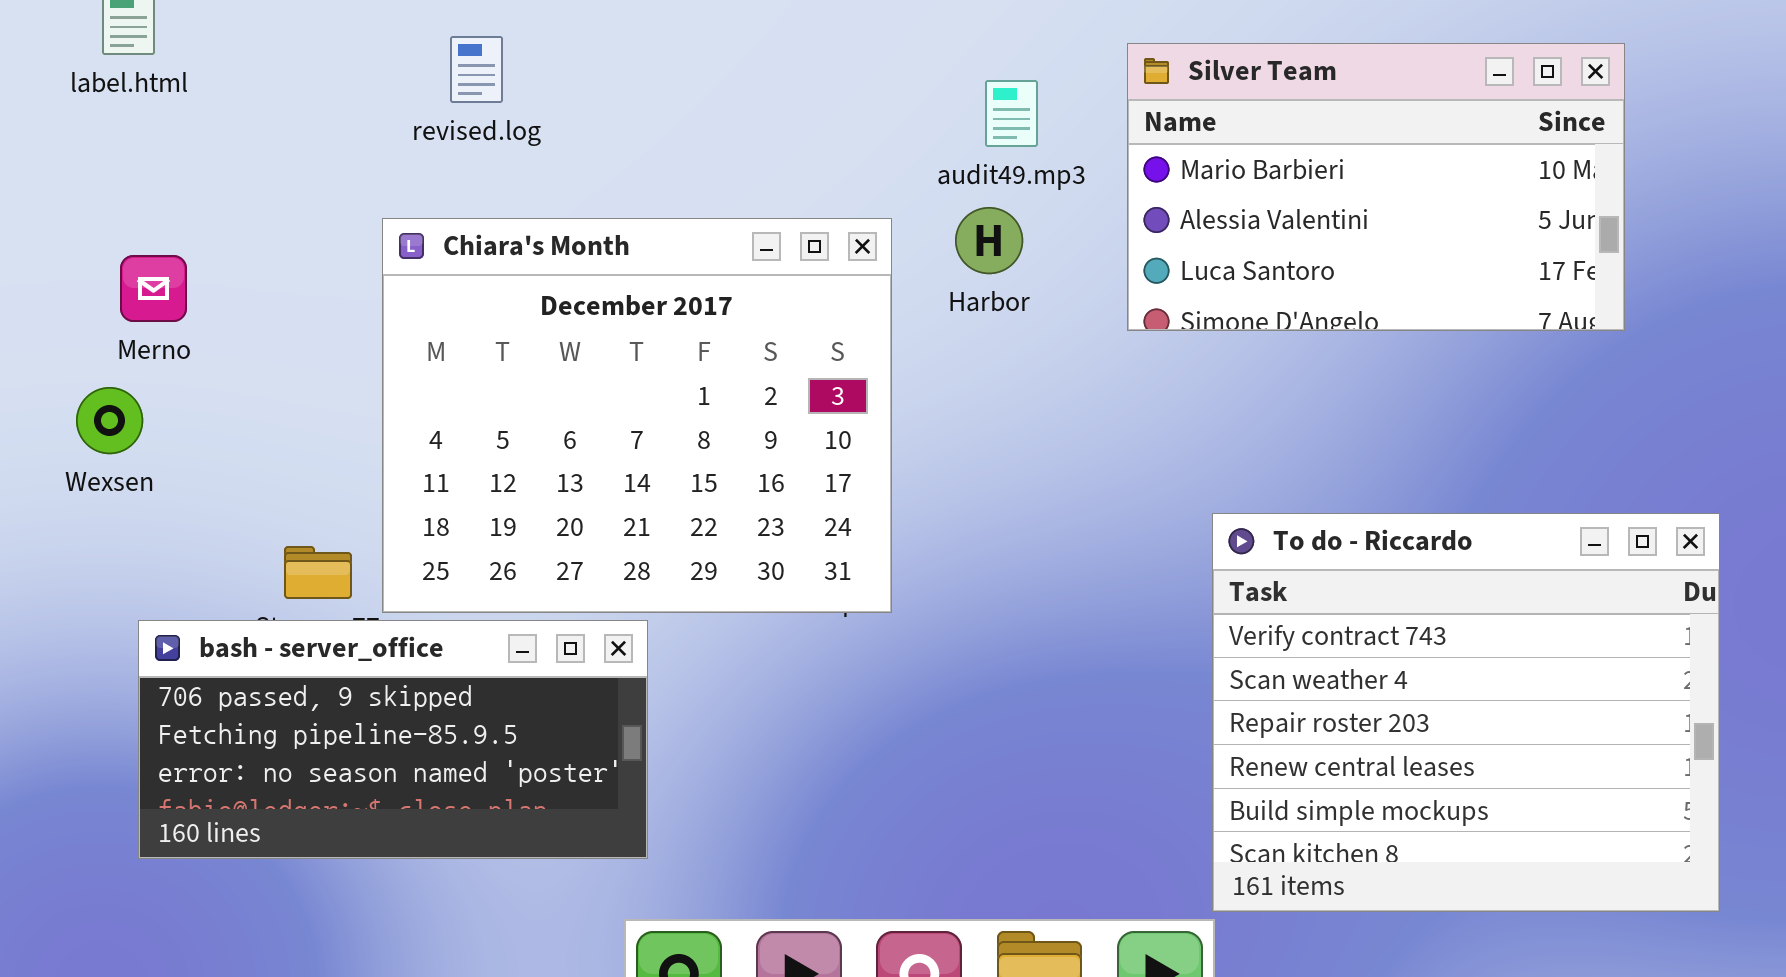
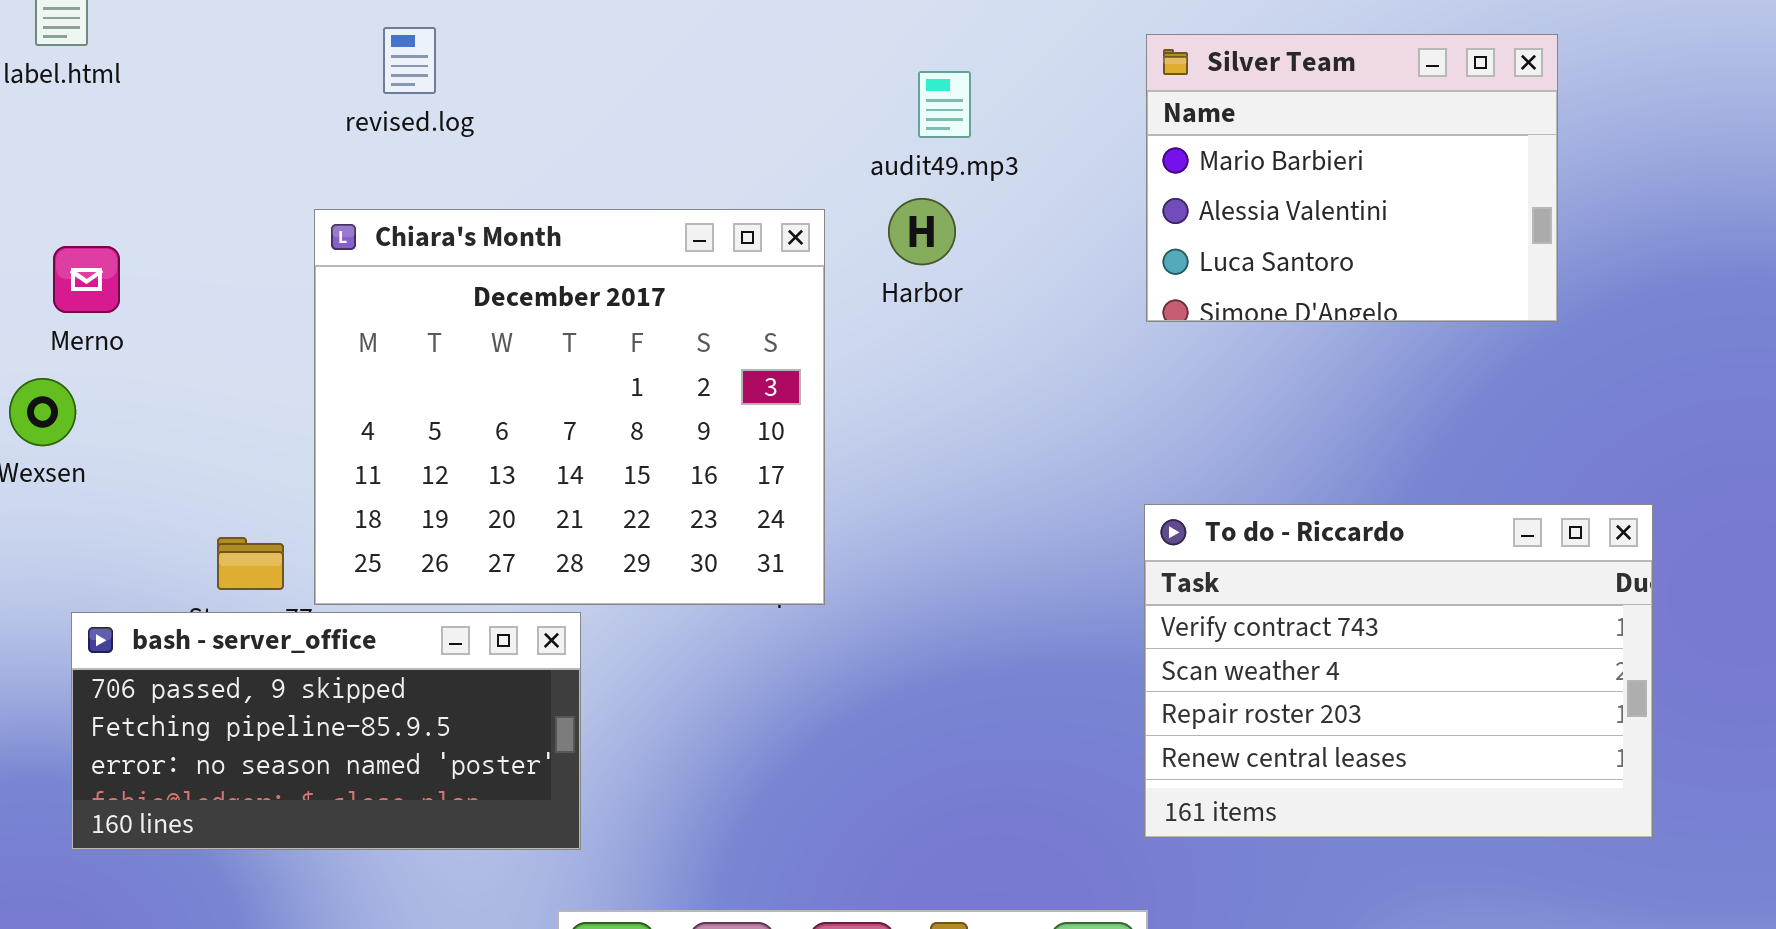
Silver Team: [1127,43,1625,331] -> [1146,34,1558,322], resized
To do - Riccardo: [1212,513,1720,912] -> [1144,504,1653,838], resized

